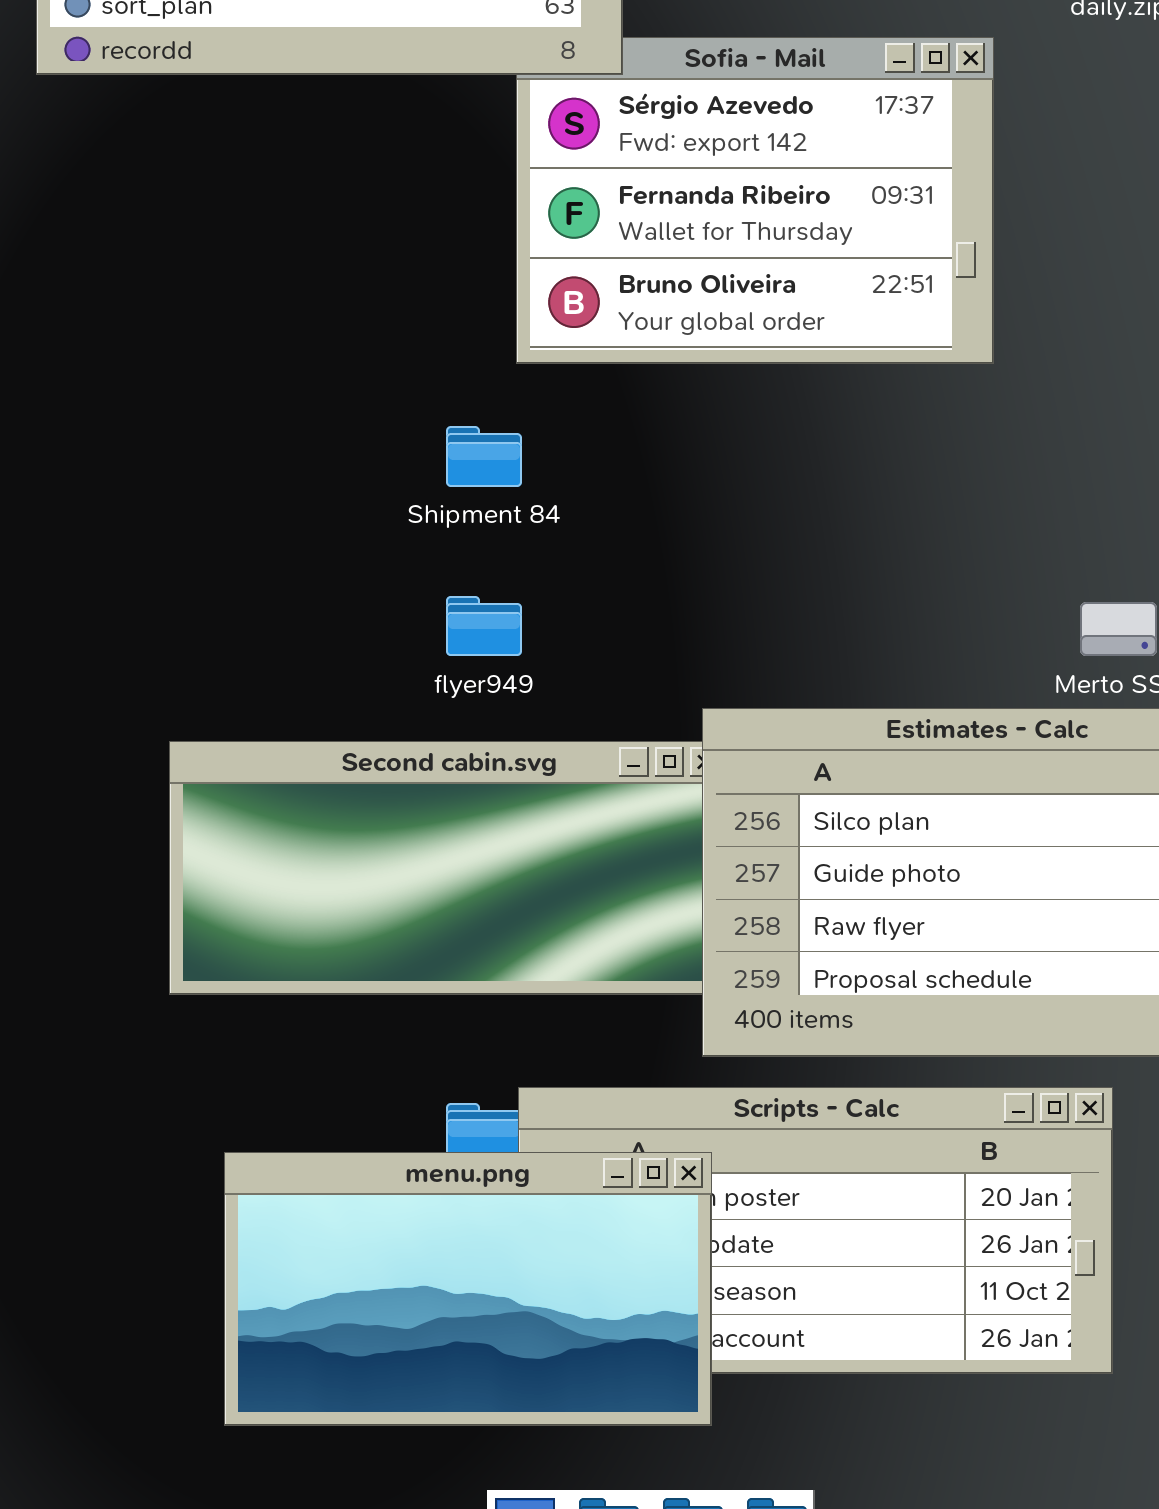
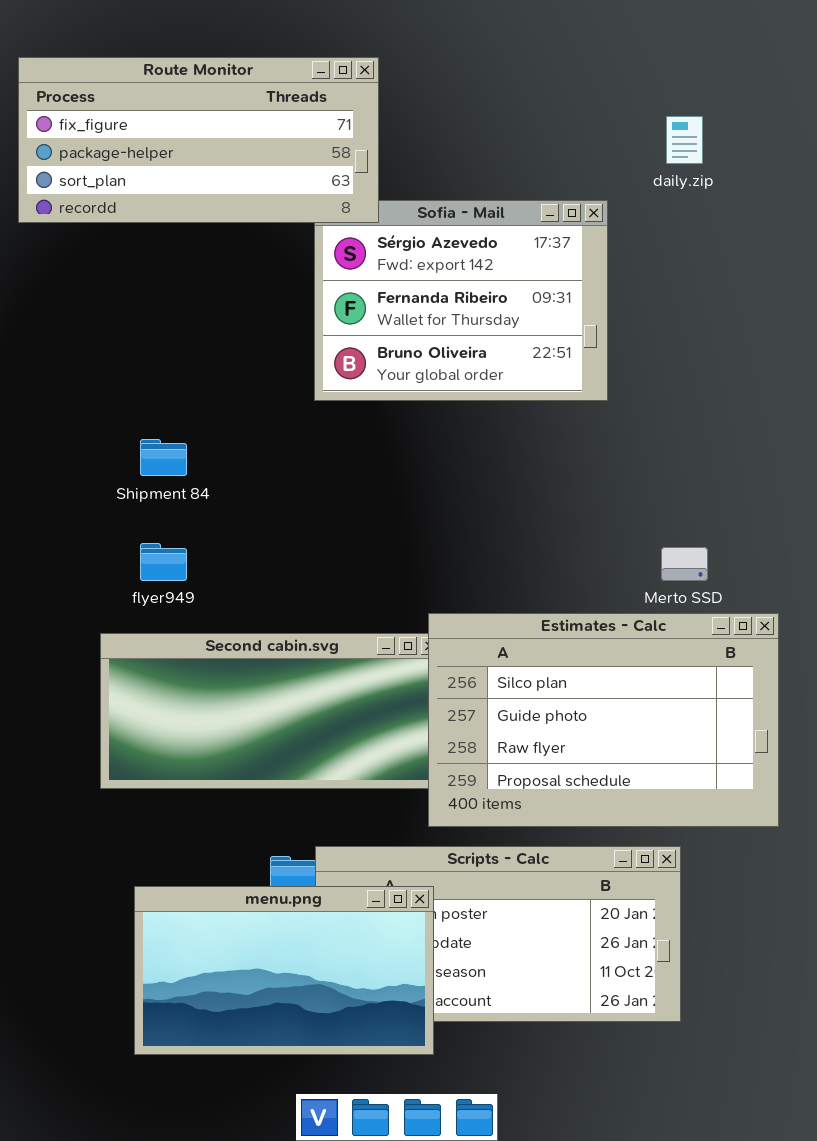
Shipment 84: [446,426,522,487] -> [140,439,187,476], moved
flyer949: [446,596,522,656] -> [140,543,187,581], moved

